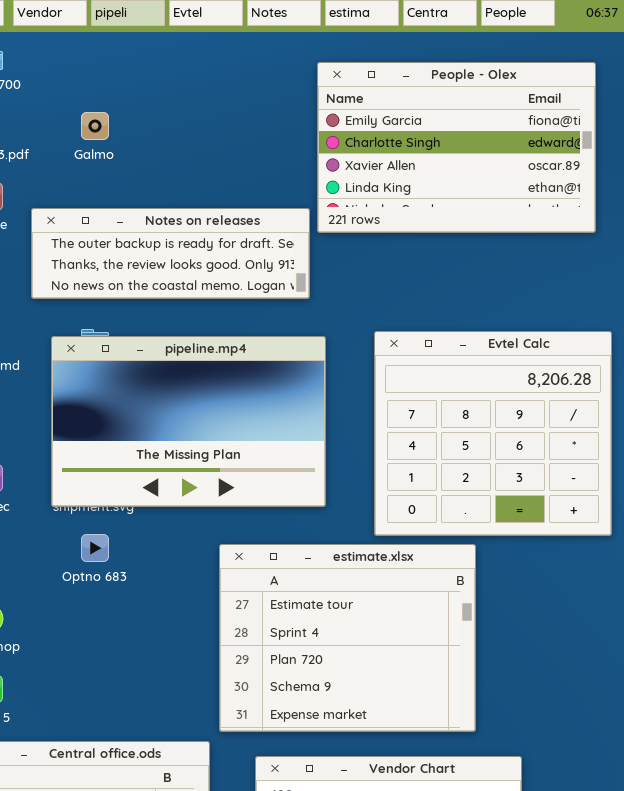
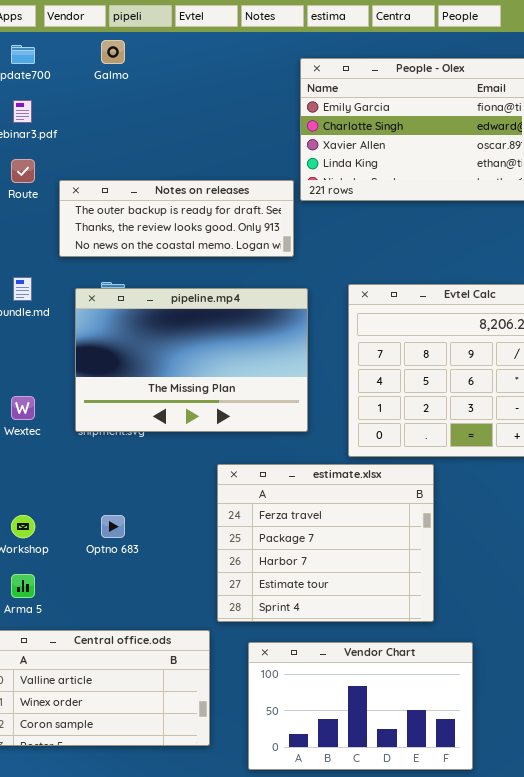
Galmo: [81,112,109,140] -> [101,40,125,64], moved
Optno 683: [81,534,109,562] -> [101,515,125,538], moved
estimate.xlsx: [219,544,476,732] -> [217,464,434,622], scrolled up 3 rows

